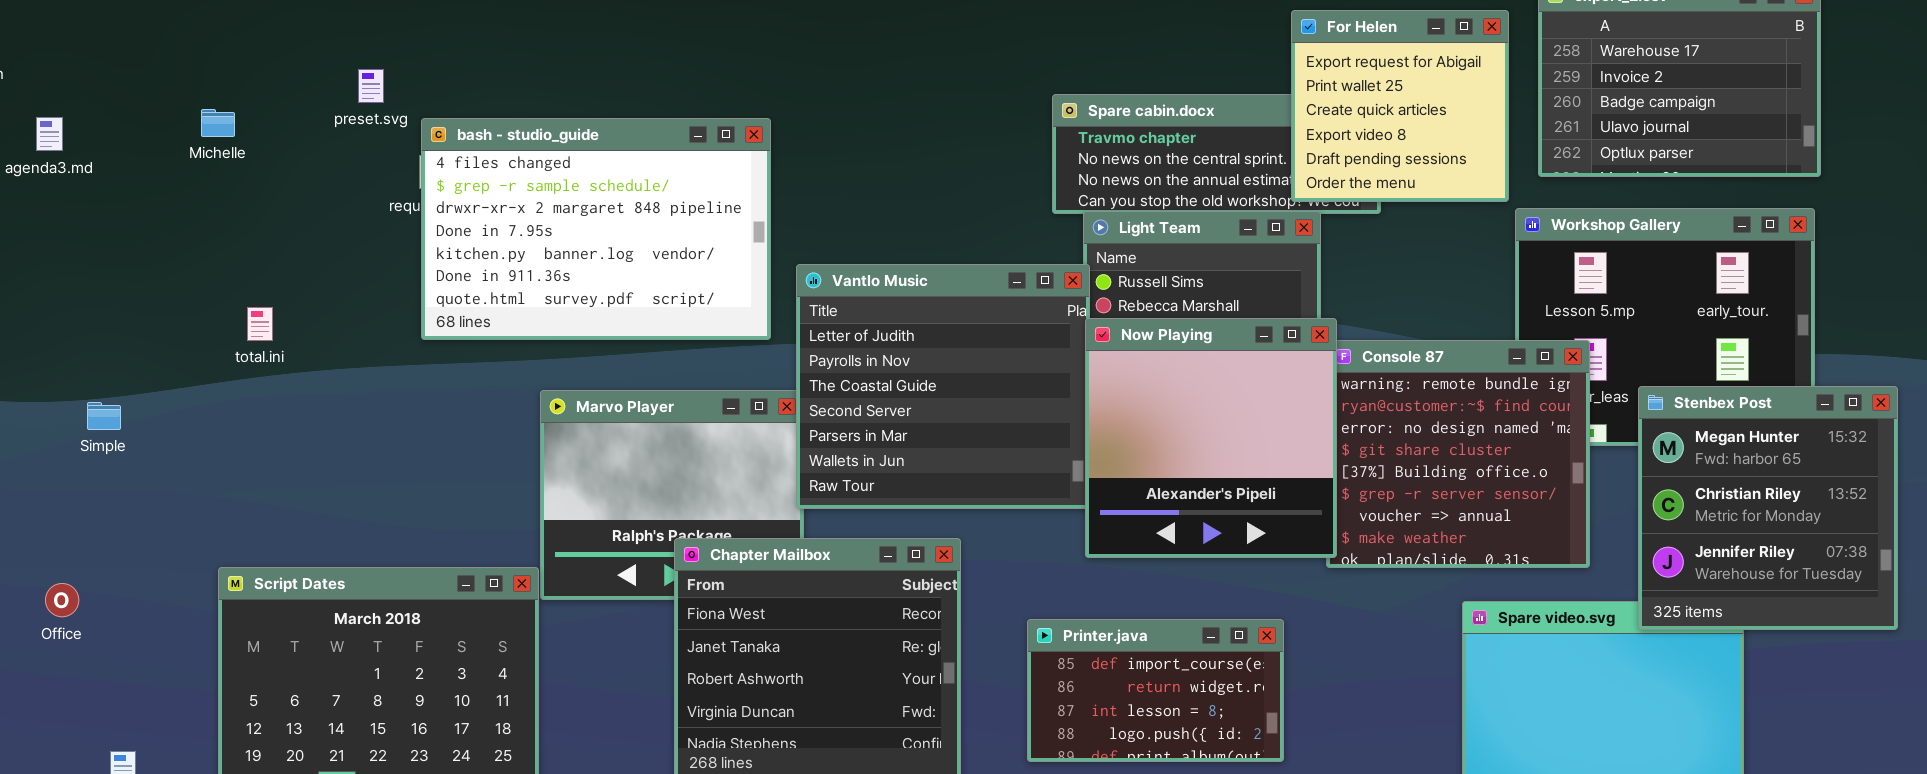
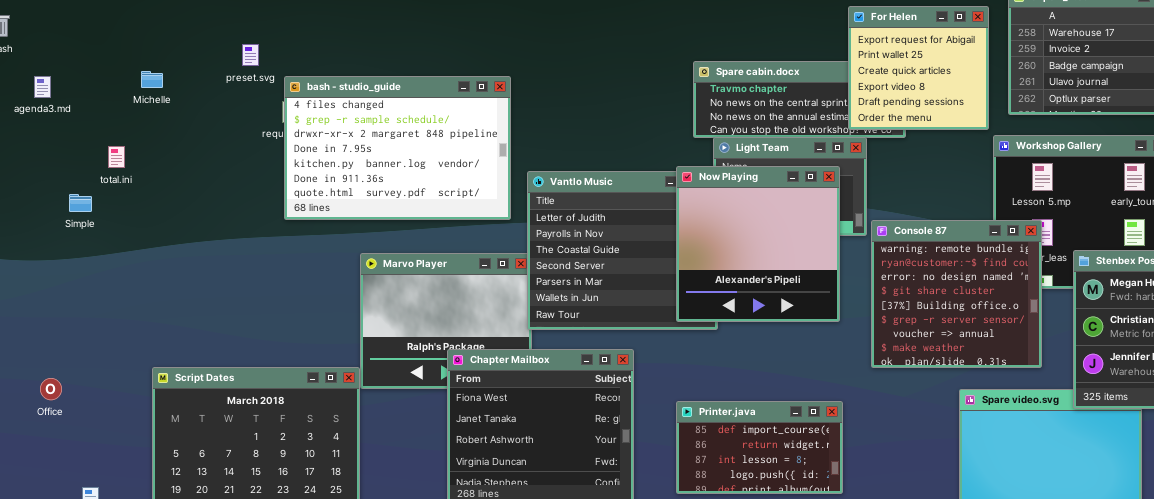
total.ini: [247,307,273,341] -> [108,146,125,168], moved
Now Playing: [1085,318,1337,558] -> [676,166,840,322], moved
Simple: [87,402,121,430] -> [69,194,92,212], moved

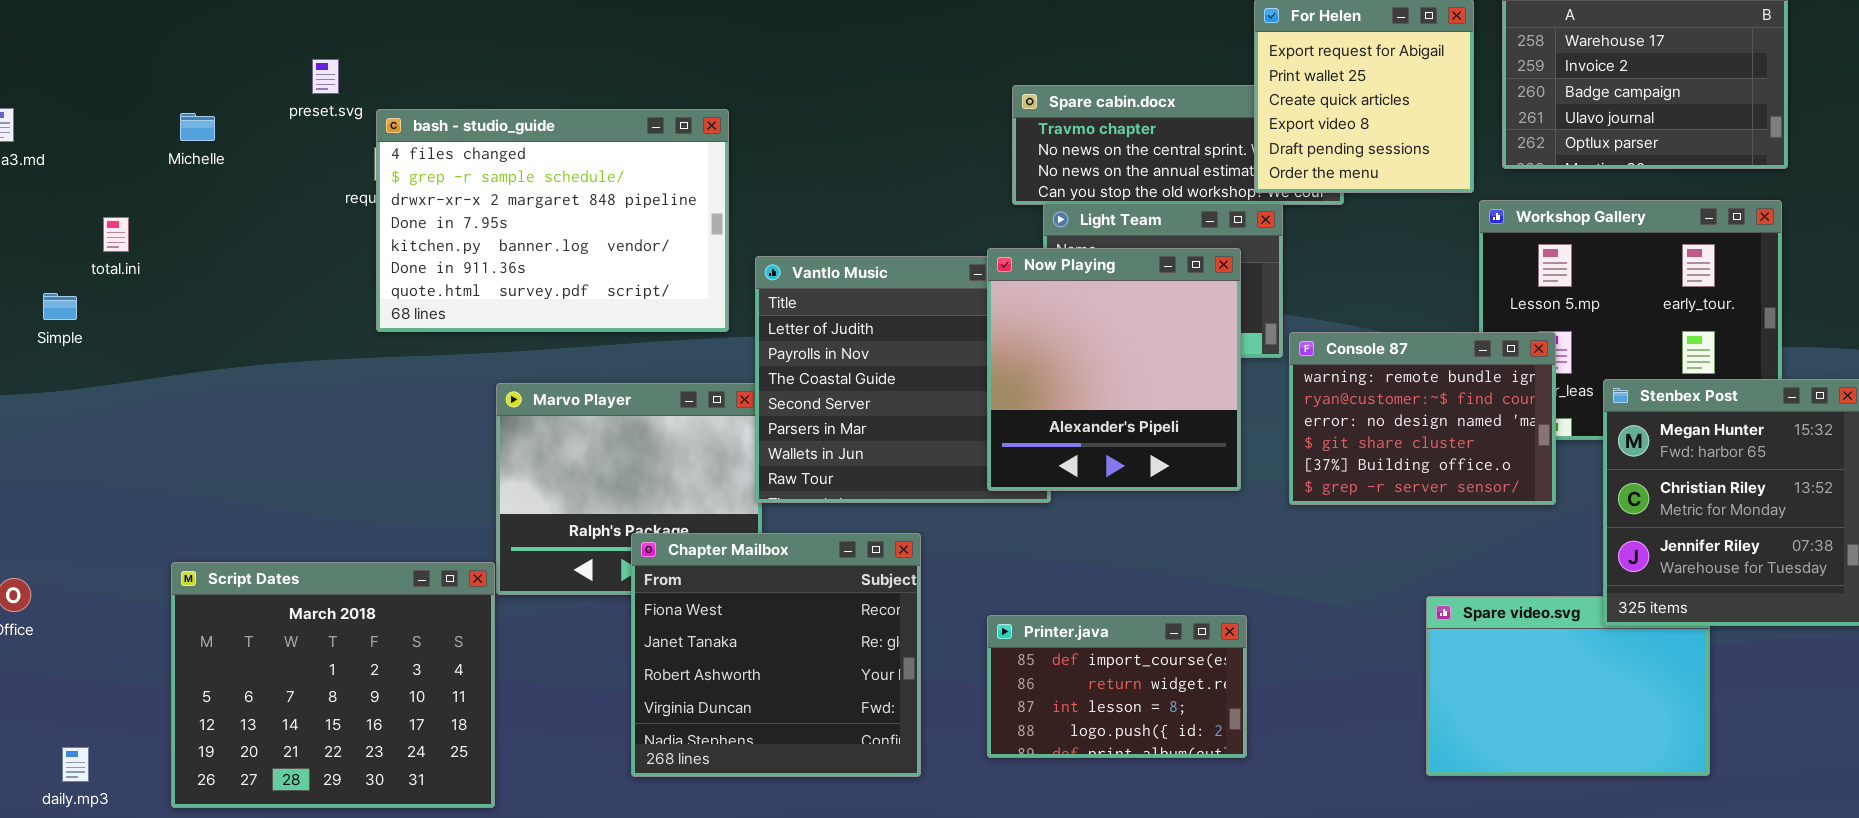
Michelle: [141,71,163,88] -> [180,113,215,141], moved
Console 87: [871,220,1042,368] -> [1289,332,1556,505], resized

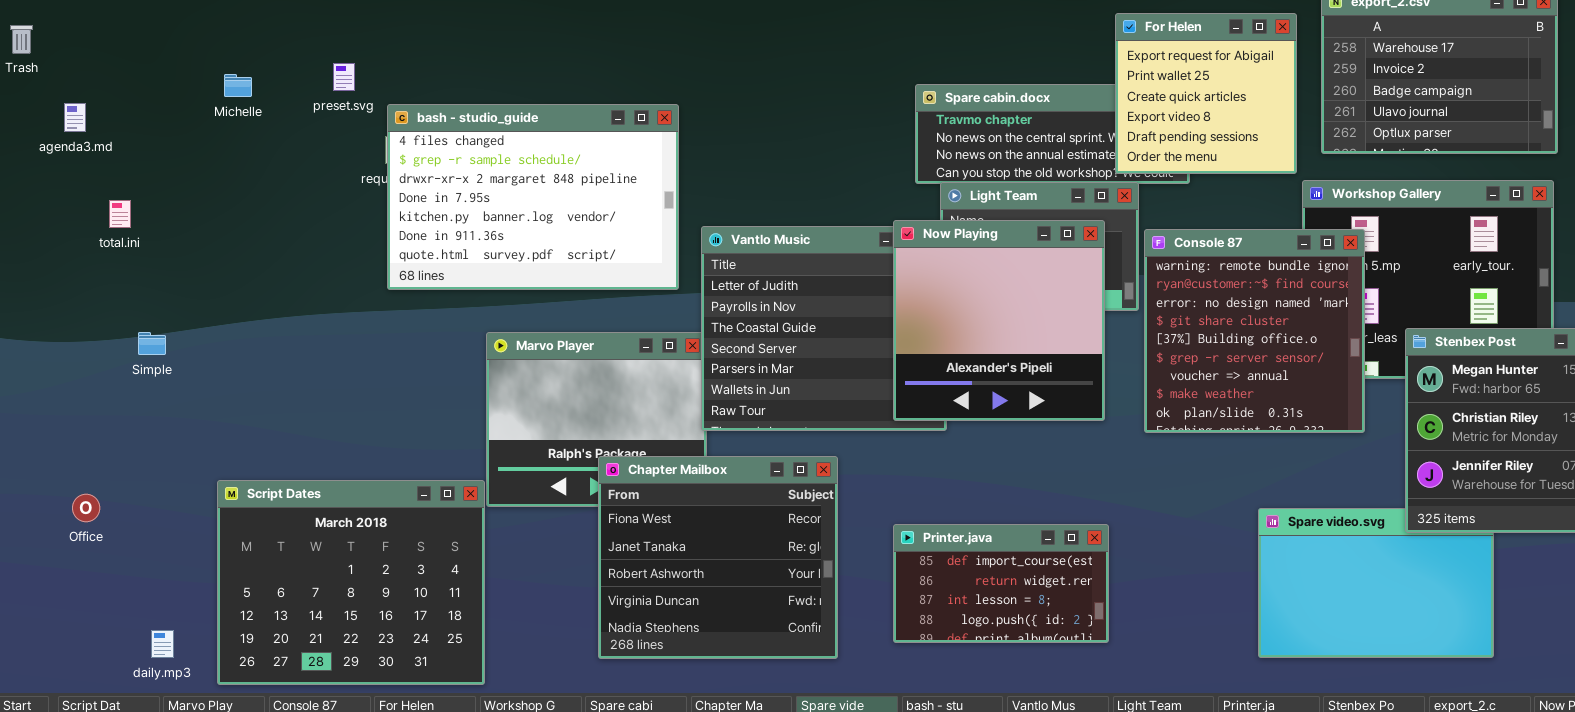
Michelle: [180,113,215,141] -> [224,74,252,97], moved
total.ini: [103,217,129,252] -> [109,200,131,228], moved
Simple: [43,293,77,320] -> [138,332,166,355], moved
Console 87: [1289,332,1556,505] -> [1144,229,1365,433], resized
daily.mp3: [62,747,89,782] -> [151,630,174,658], moved

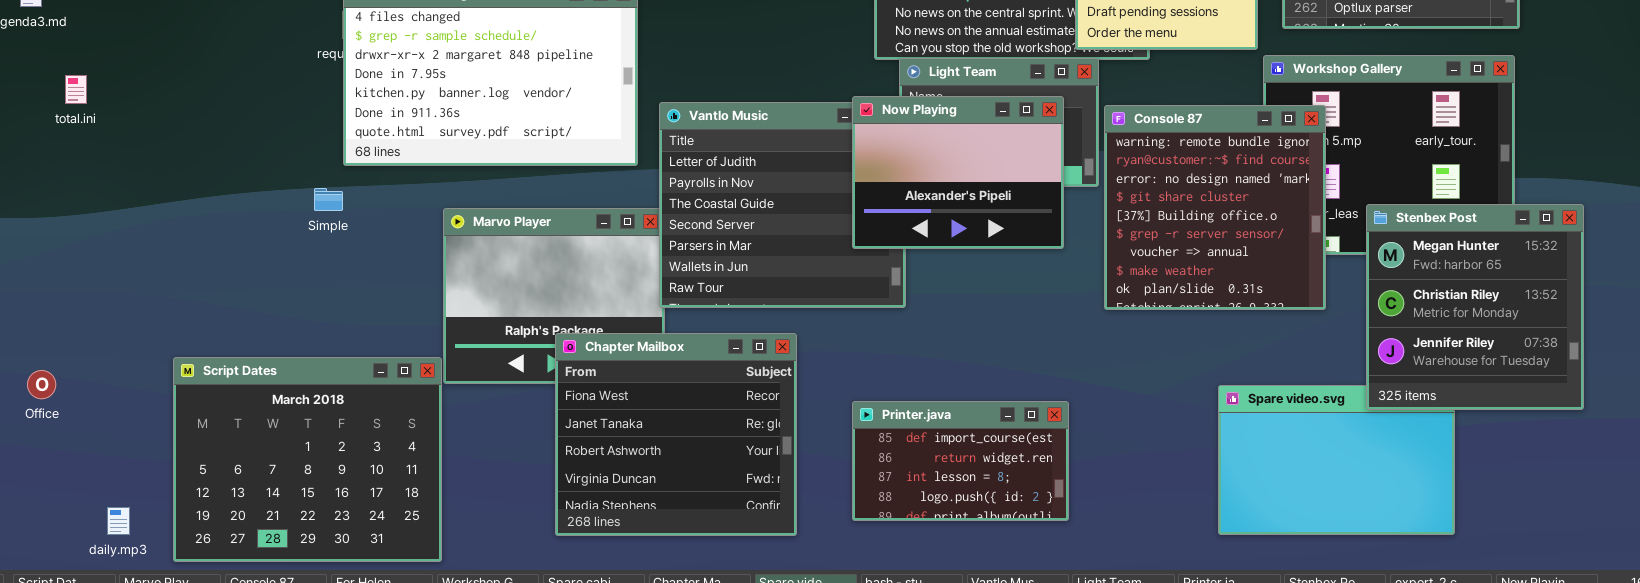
Now Playing: [893,220,1105,421] -> [852,96,1064,249], resized
Simple: [138,332,166,355] -> [314,188,343,211], moved

